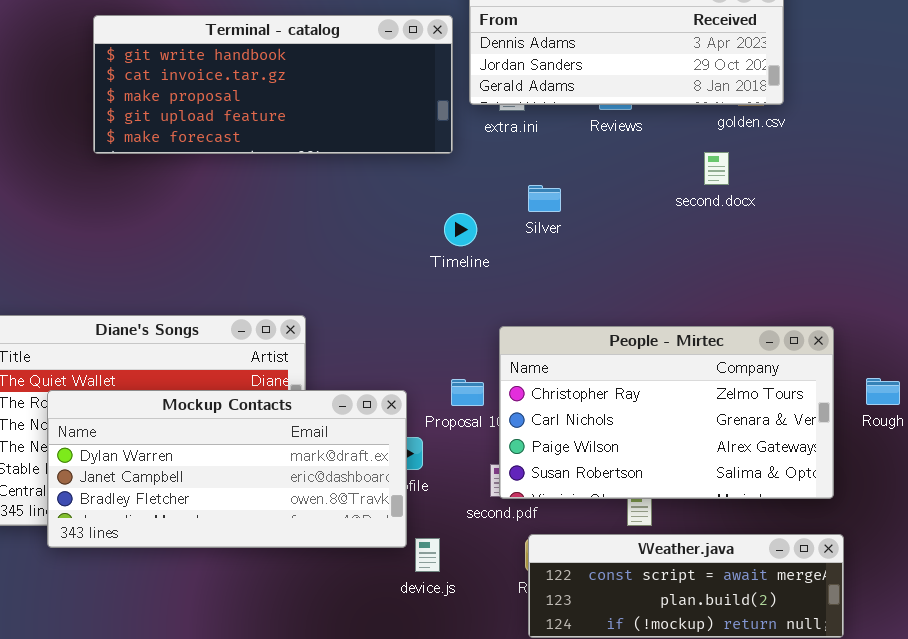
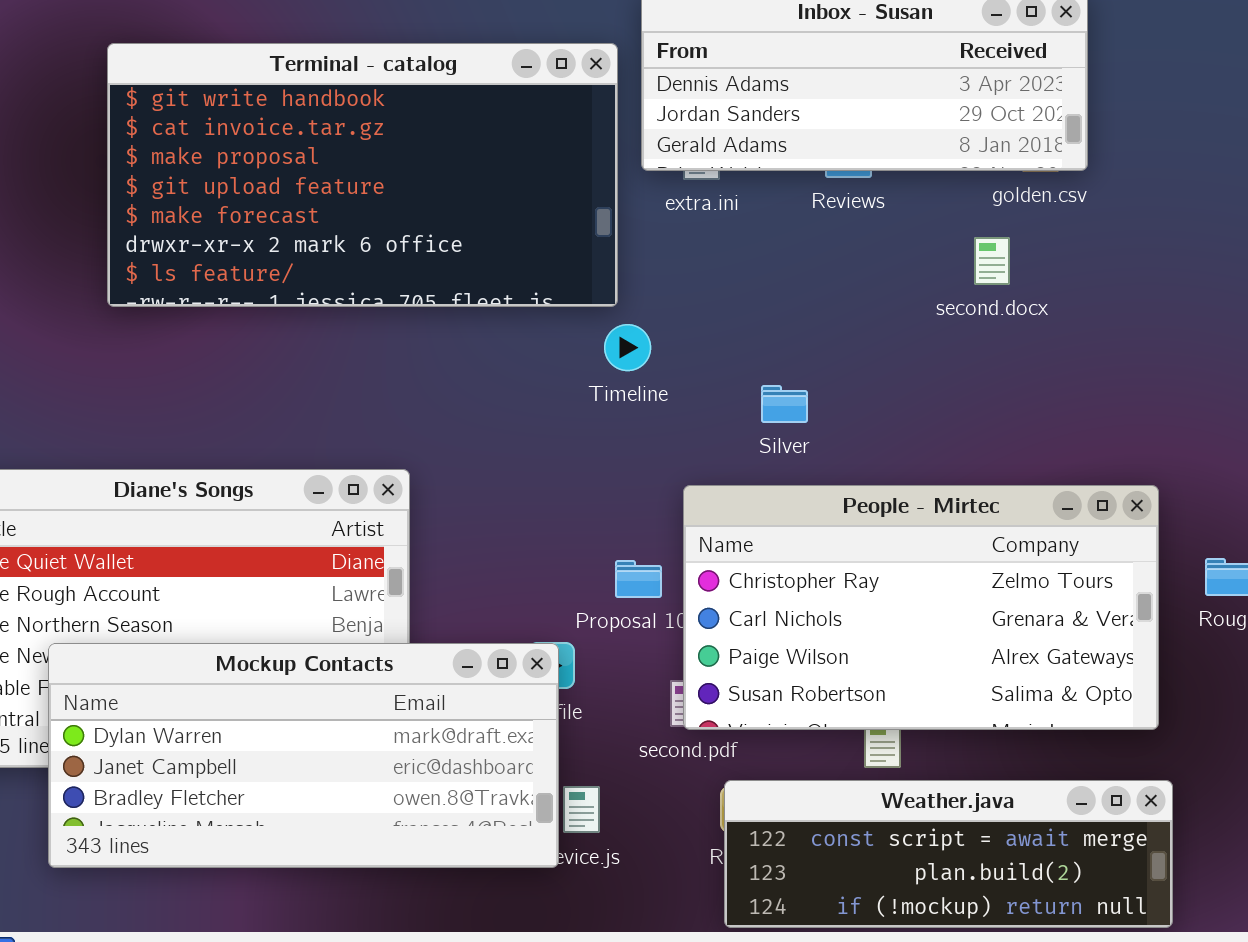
Terminal - catalog: [93,15,453,154] -> [107,43,618,307], resized
Silver: [528,185,561,212] -> [761,385,808,423], moved
Mockup Contacts: [47,390,407,548] -> [48,643,559,868], moved

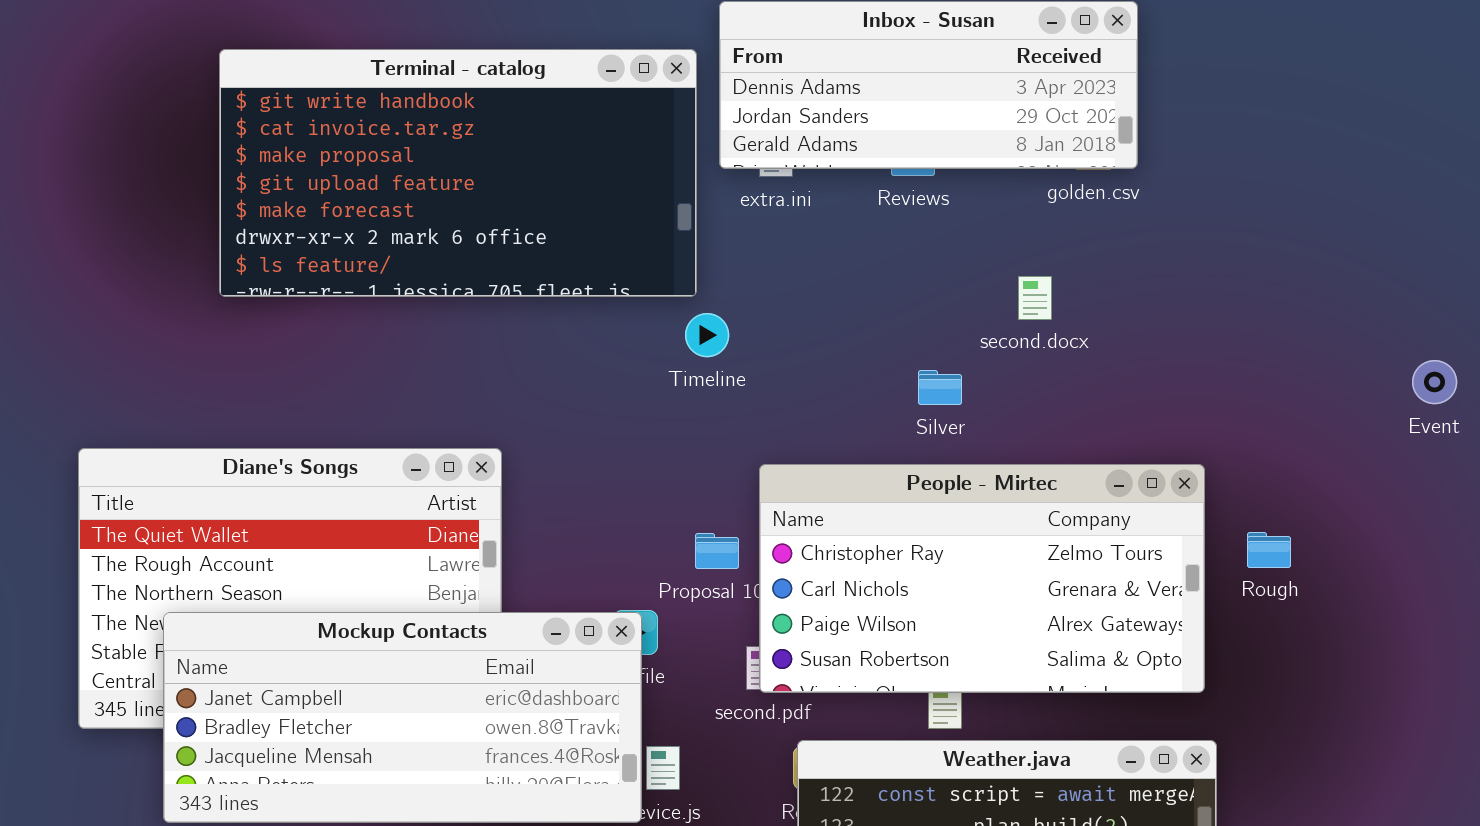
second.docx: [974,237,1010,285] -> [1018,276,1052,320], moved
Silver: [761,385,808,423] -> [918,370,962,405], moved
Mockup Contacts: [48,643,559,868] -> [163,612,642,823], scrolled down 1 row

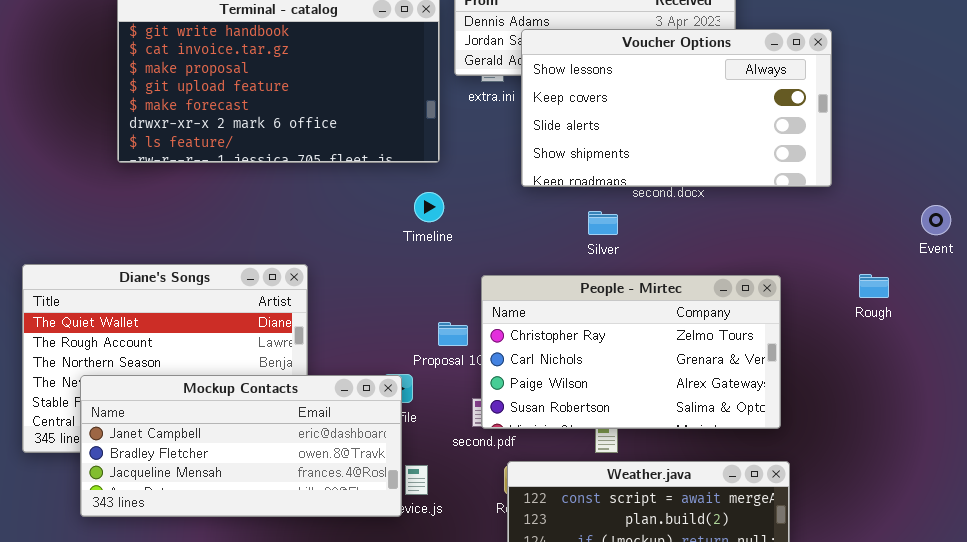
Voucher Options: none -> [521,29,832,187], opened
Timeline: [685,313,729,357] -> [414,192,444,222], moved
Rough: [1247,532,1291,568] -> [859,274,889,298], moved

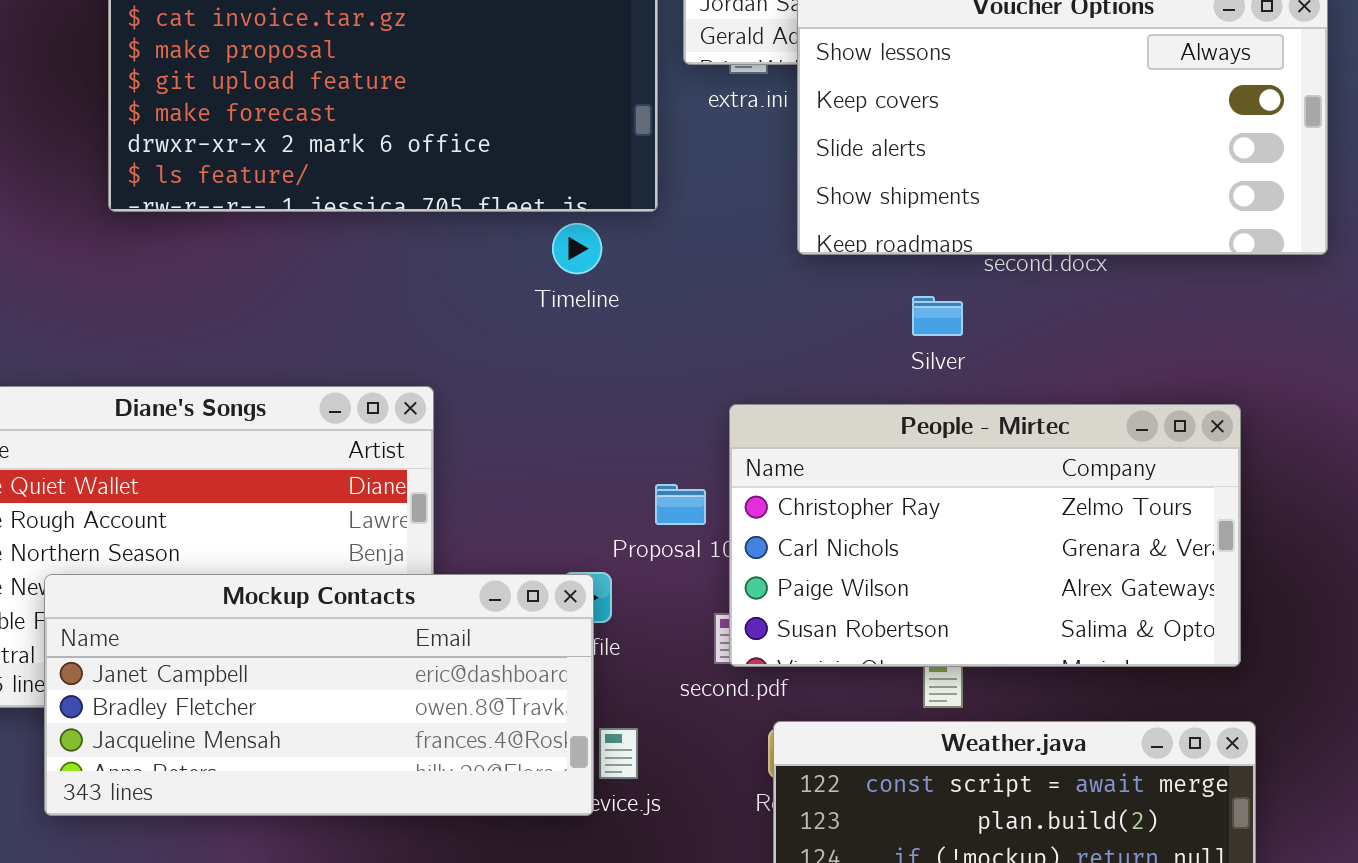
Timeline: [414,192,444,222] -> [552,223,602,274], moved

